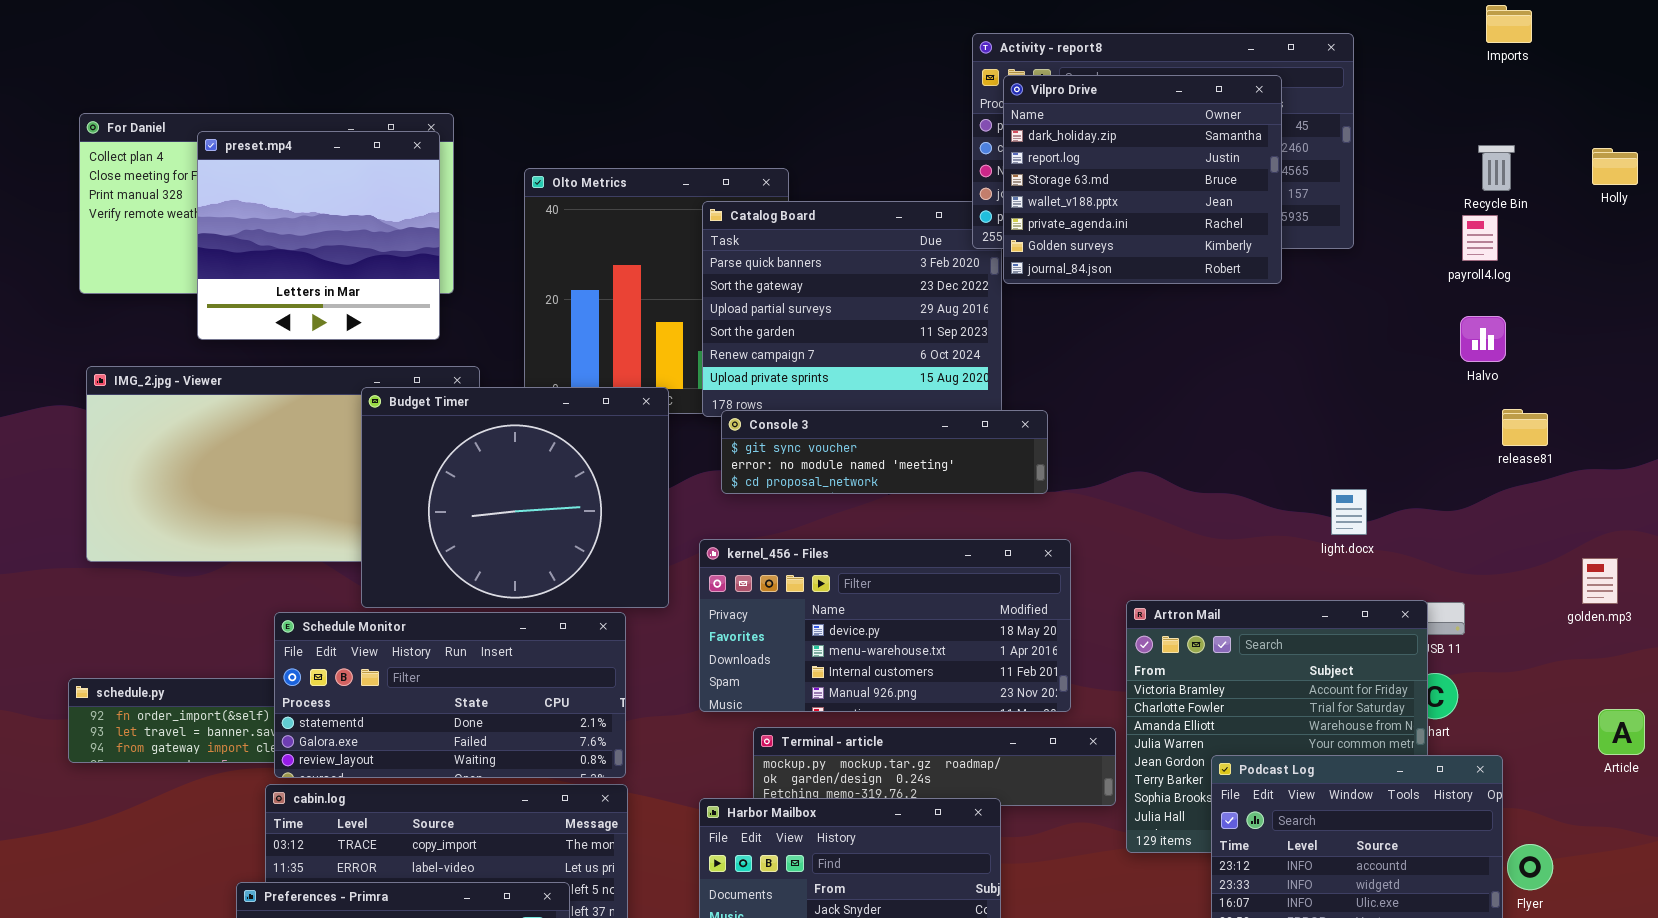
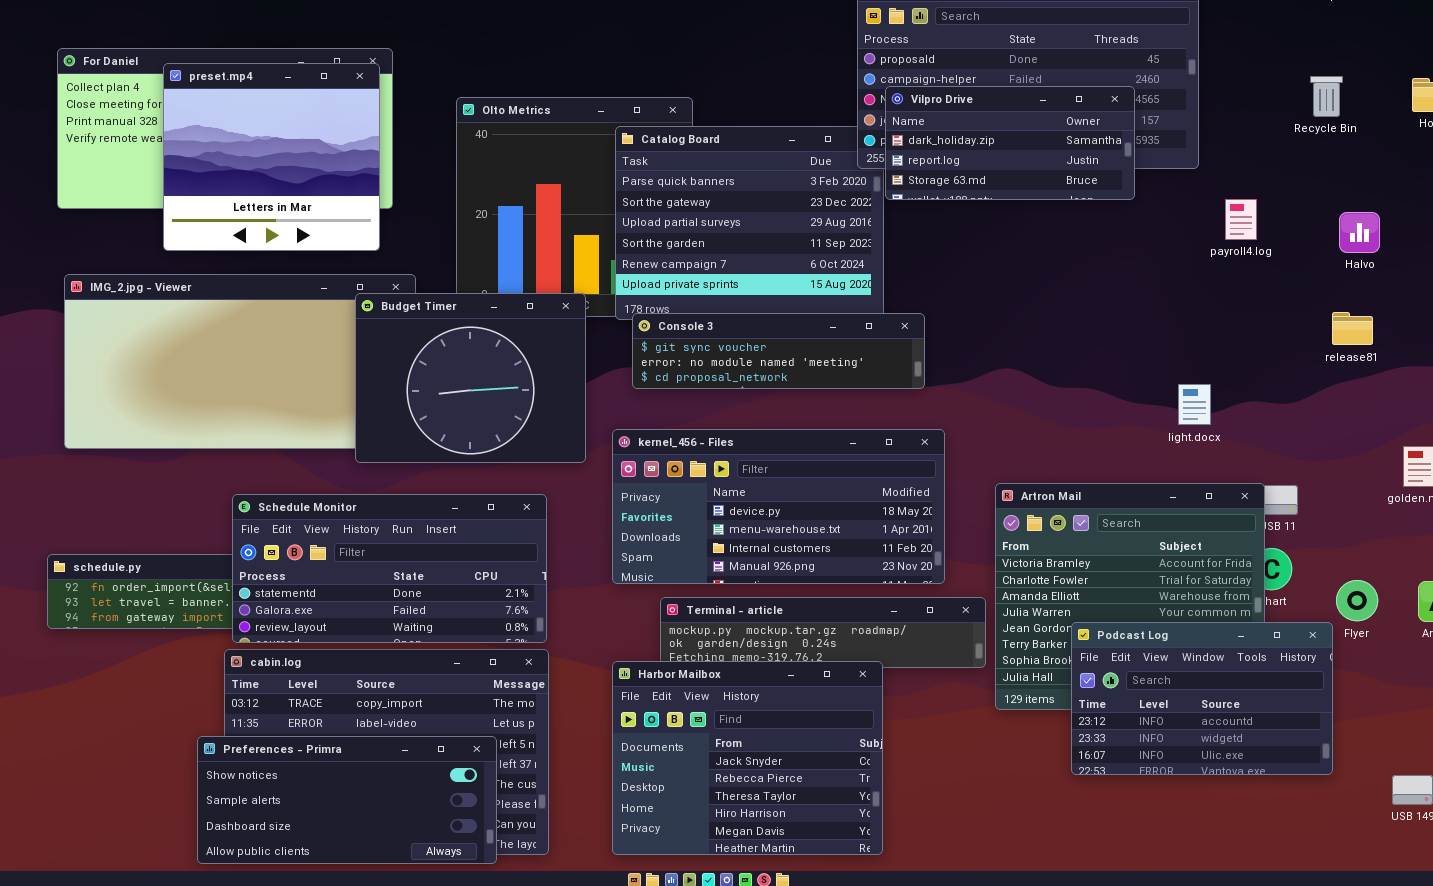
Vilpro Drive: [1003,75,1282,284] -> [885,86,1135,200], resized
payroll4.log: [1462,215,1498,261] -> [1225,199,1257,240], moved
Halvo: [1460,316,1506,362] -> [1339,212,1380,253], moved
Budget Timer: [361,387,669,608] -> [355,293,586,463], resized
Flyer: [1507,844,1553,890] -> [1336,580,1378,621], moved

